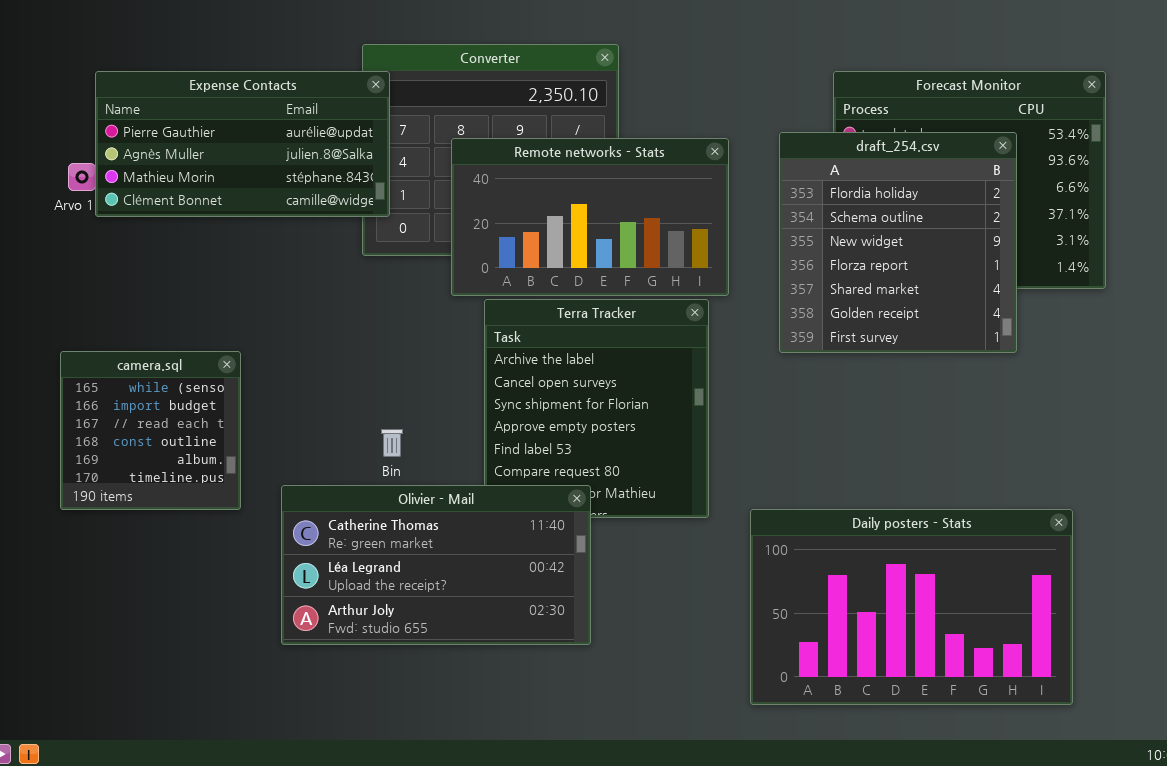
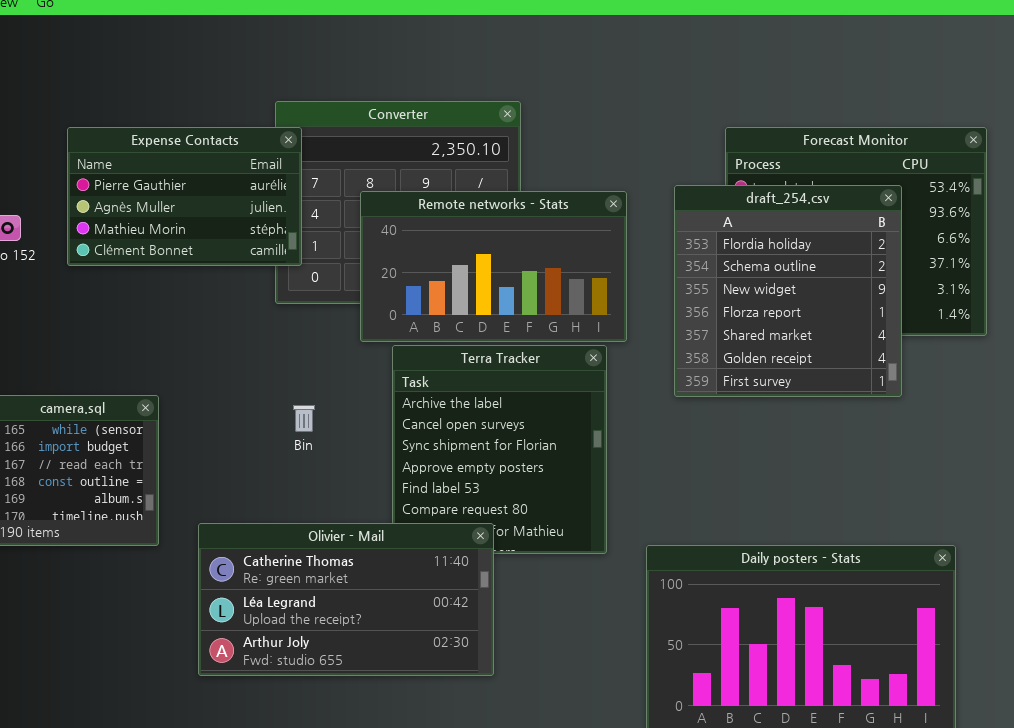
Expense Contacts: [95,71,390,217] -> [67,127,302,266], resized
Bin: [381,429,403,457] -> [293,405,315,432], moved

